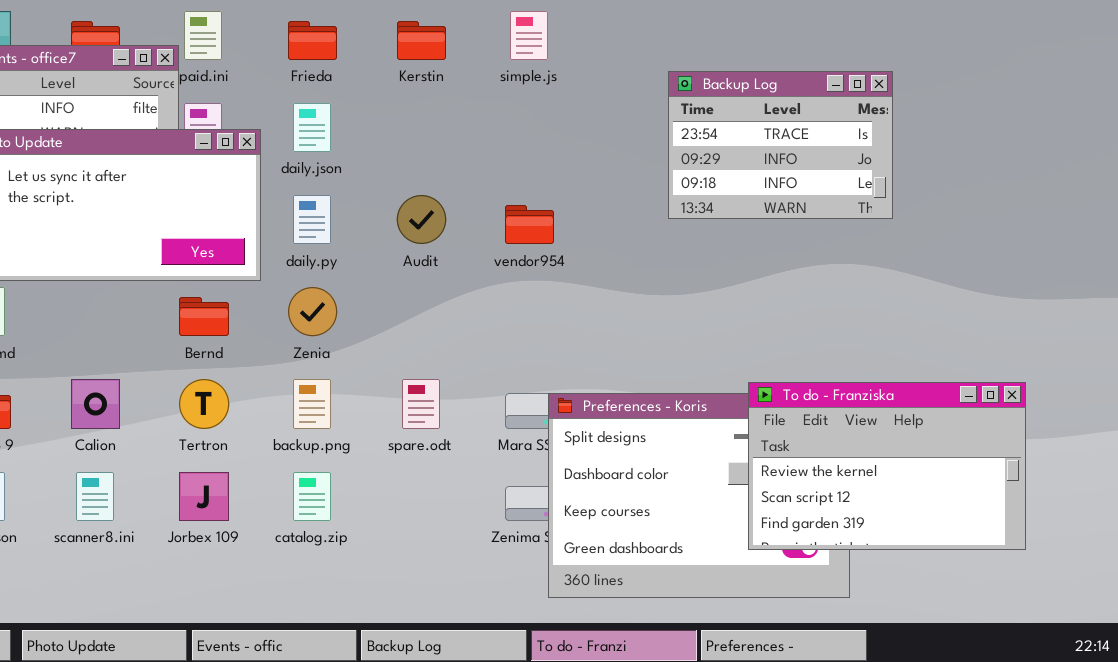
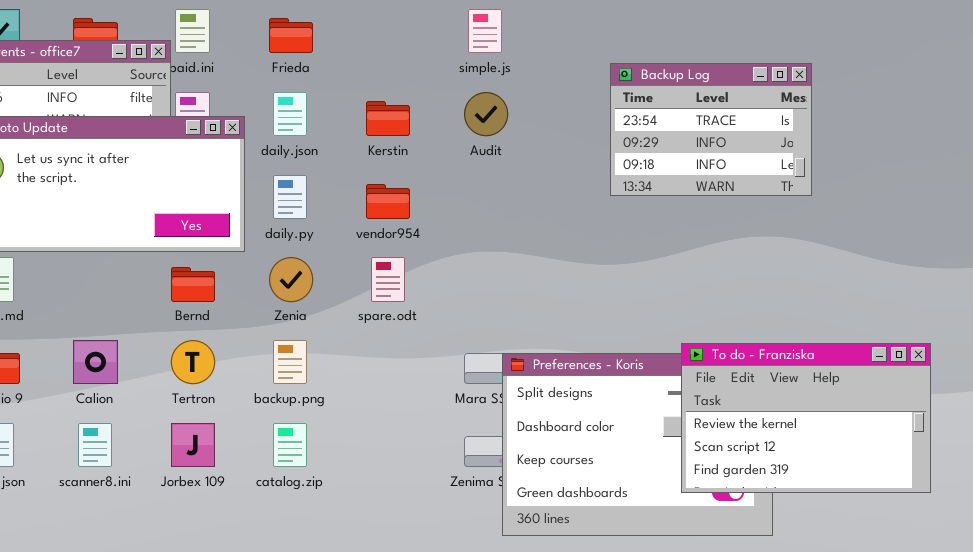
Kerstin: [397,21,446,60] -> [366,101,410,136], moved
Audit: [397,195,446,244] -> [464,92,508,136], moved
vendor954: [505,205,554,244] -> [366,184,410,219], moved
spare.odt: [402,379,440,429] -> [371,257,405,302], moved

